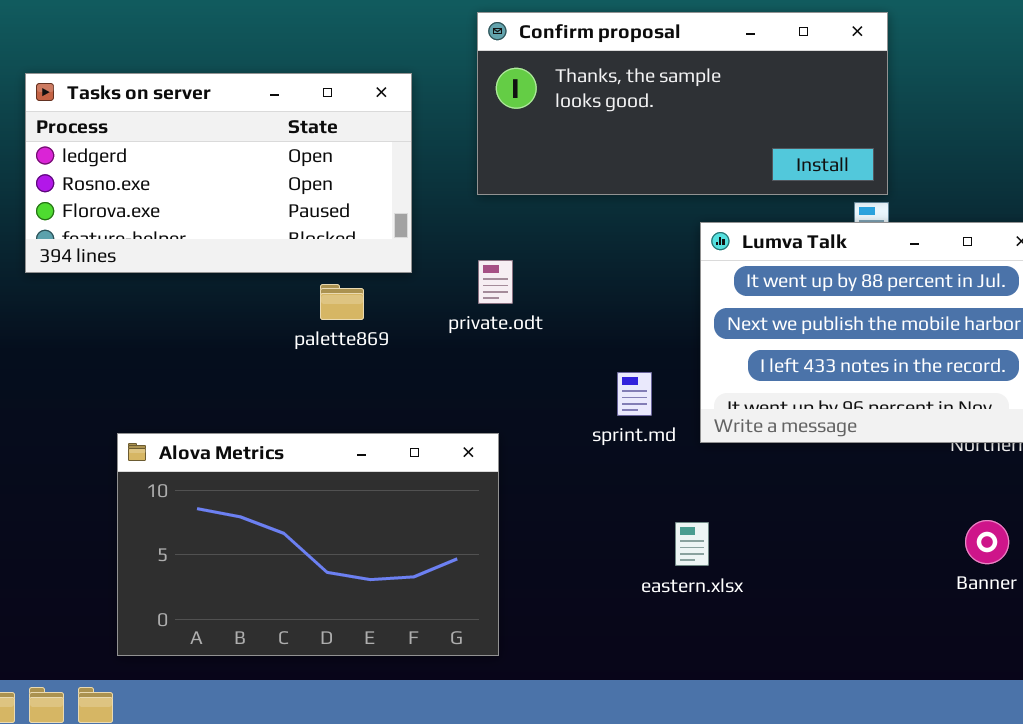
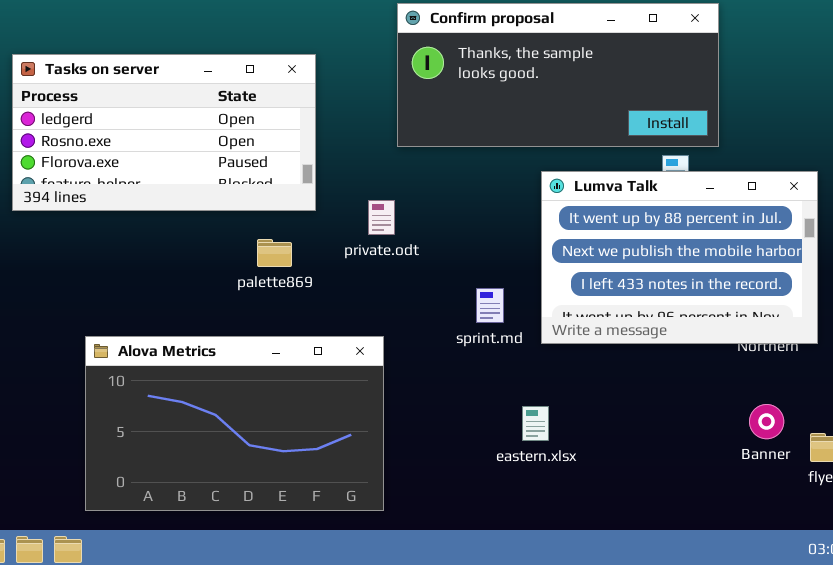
Confirm proposal: [477,12,888,195] -> [397,3,719,147], moved
palette869: [320,284,364,320] -> [257,239,292,267], moved

